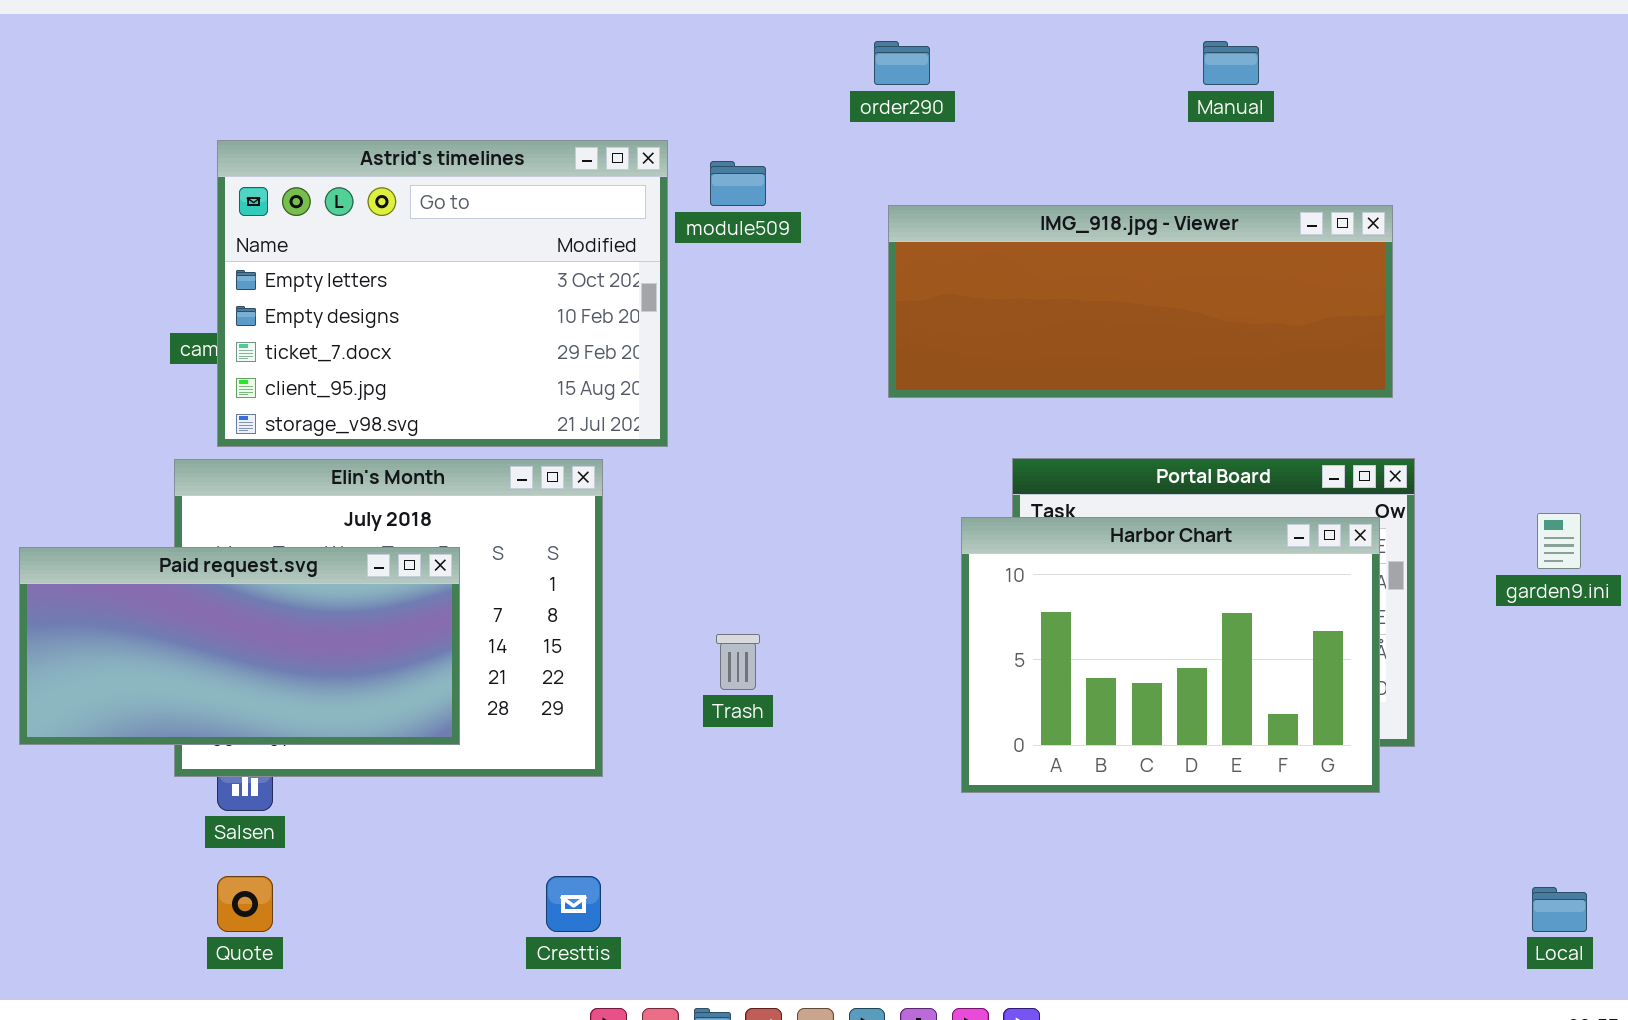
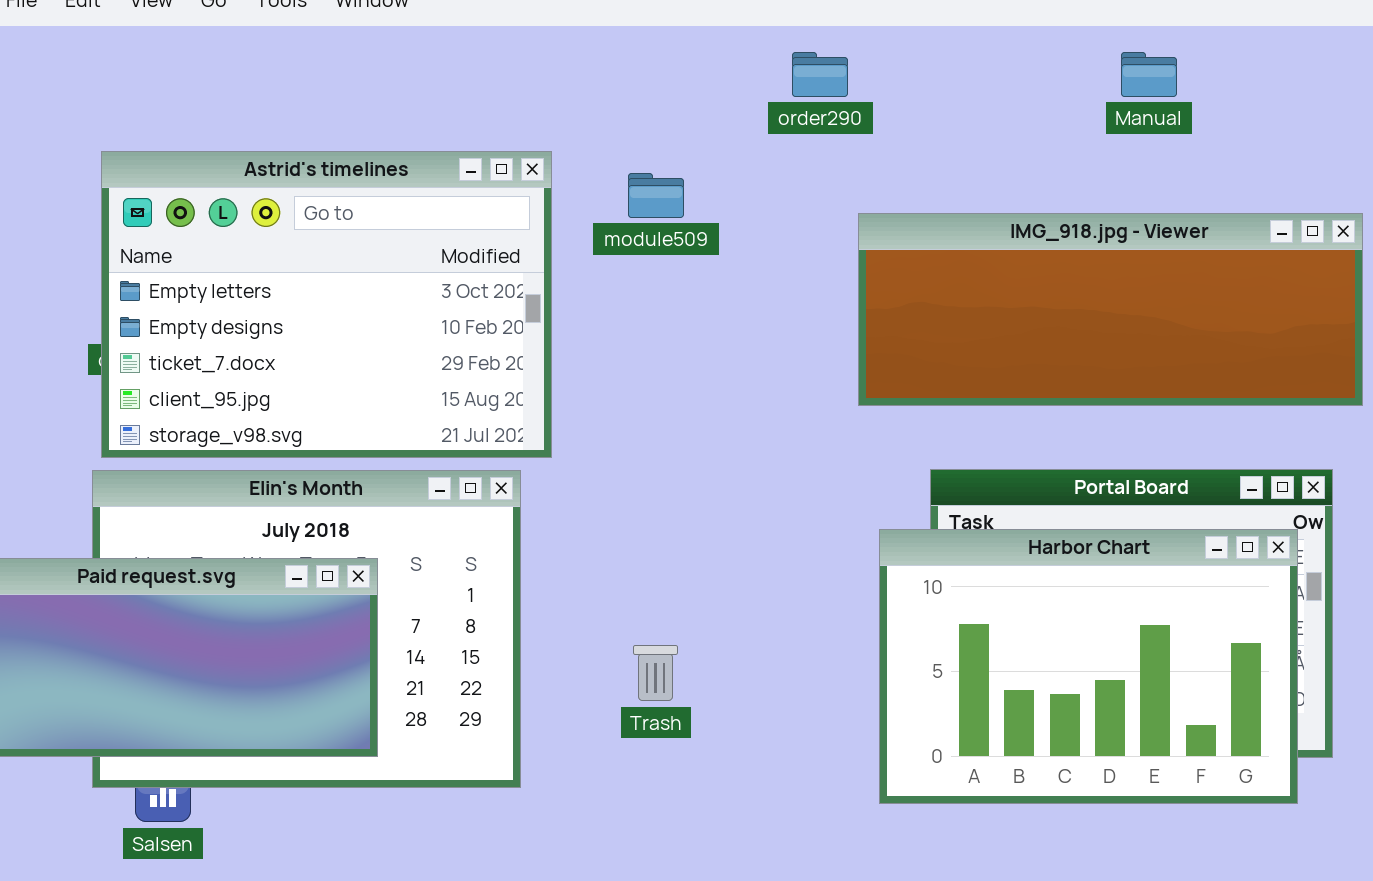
Astrid's timelines: [217,140,668,447] -> [101,151,552,458], moved
IMG_918.jpg - Viewer: [888,205,1393,398] -> [858,213,1363,406], moved

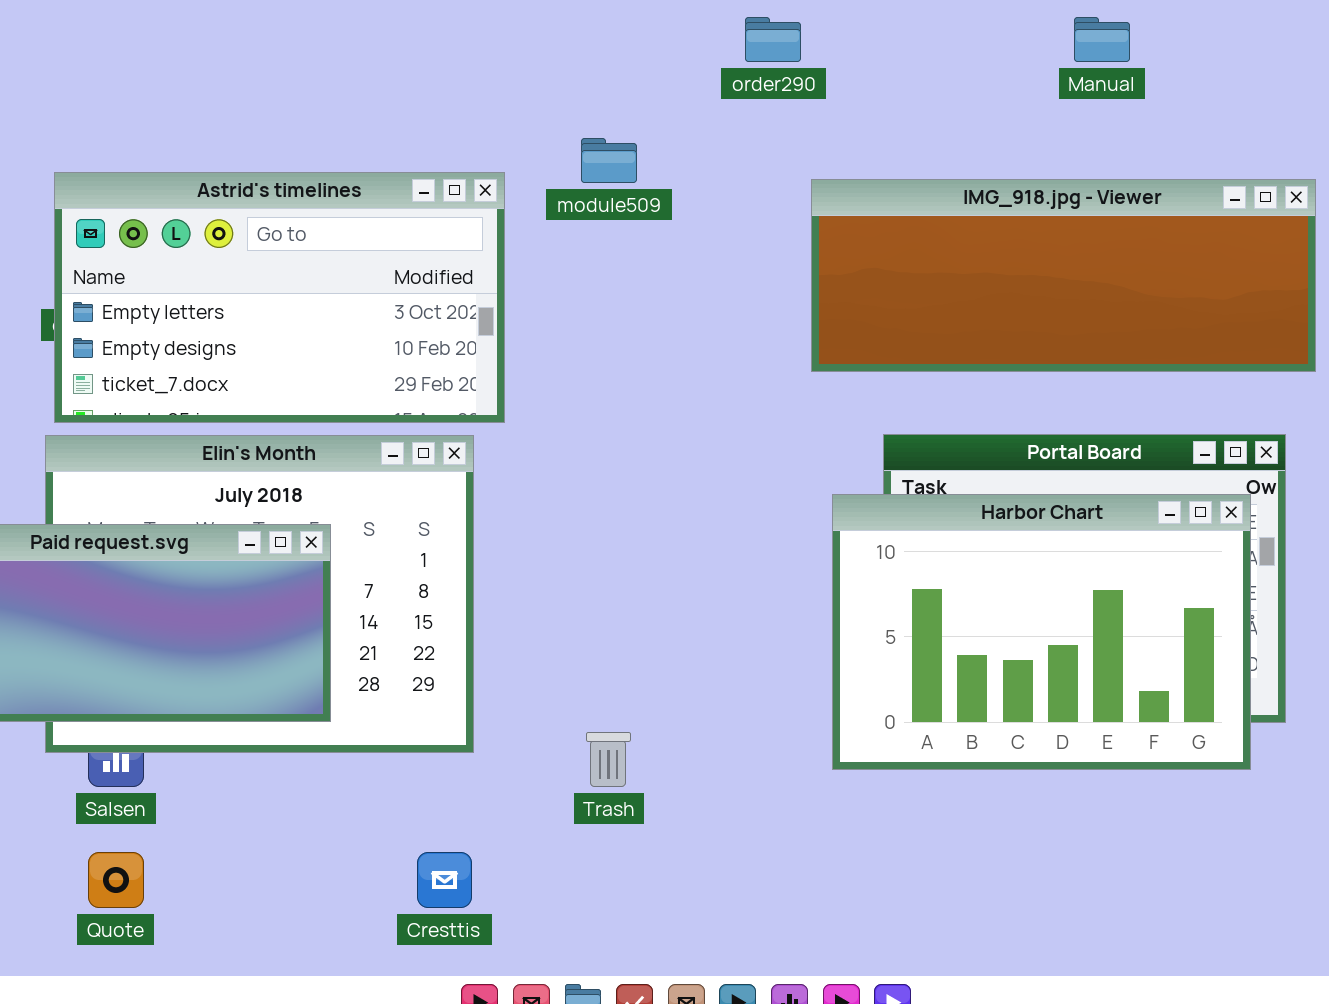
Astrid's timelines: [101,151,552,458] -> [54,172,505,423], resized
Trash: [633,645,678,701] -> [586,732,631,787], moved

